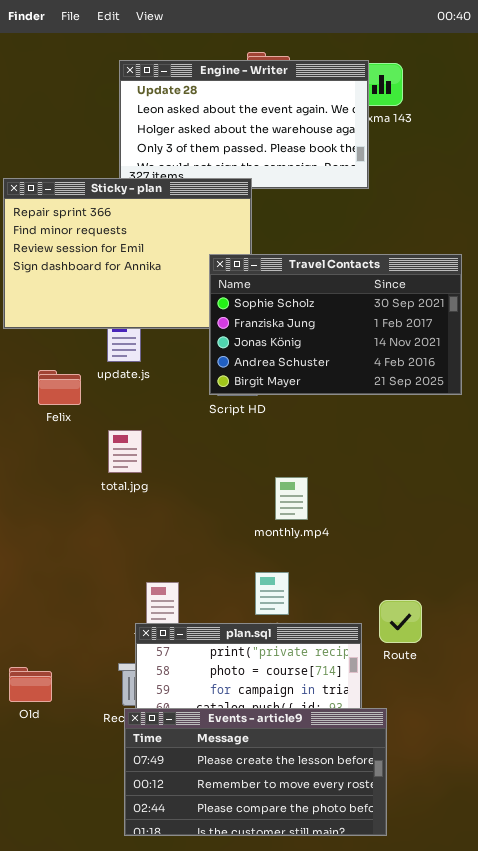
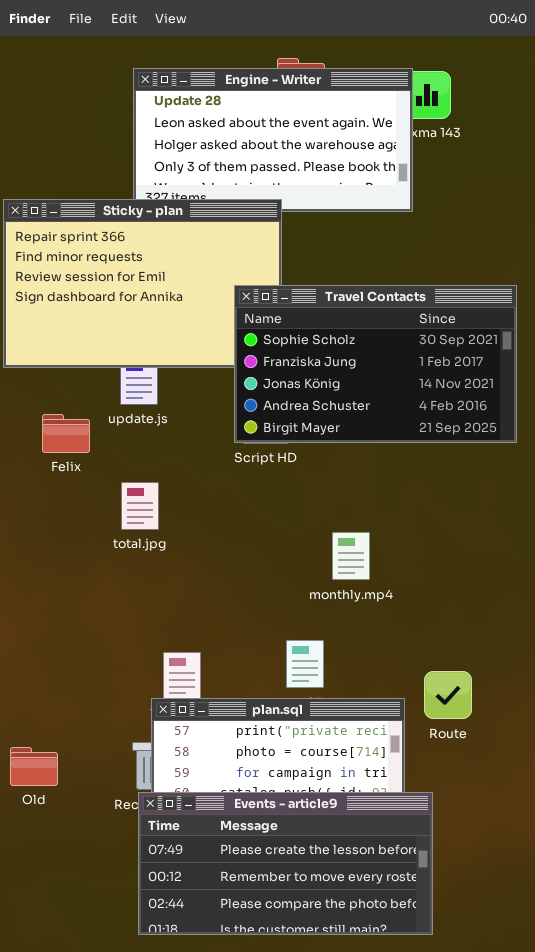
monthly.mp4: [275,477,308,520] -> [332,532,370,580], moved

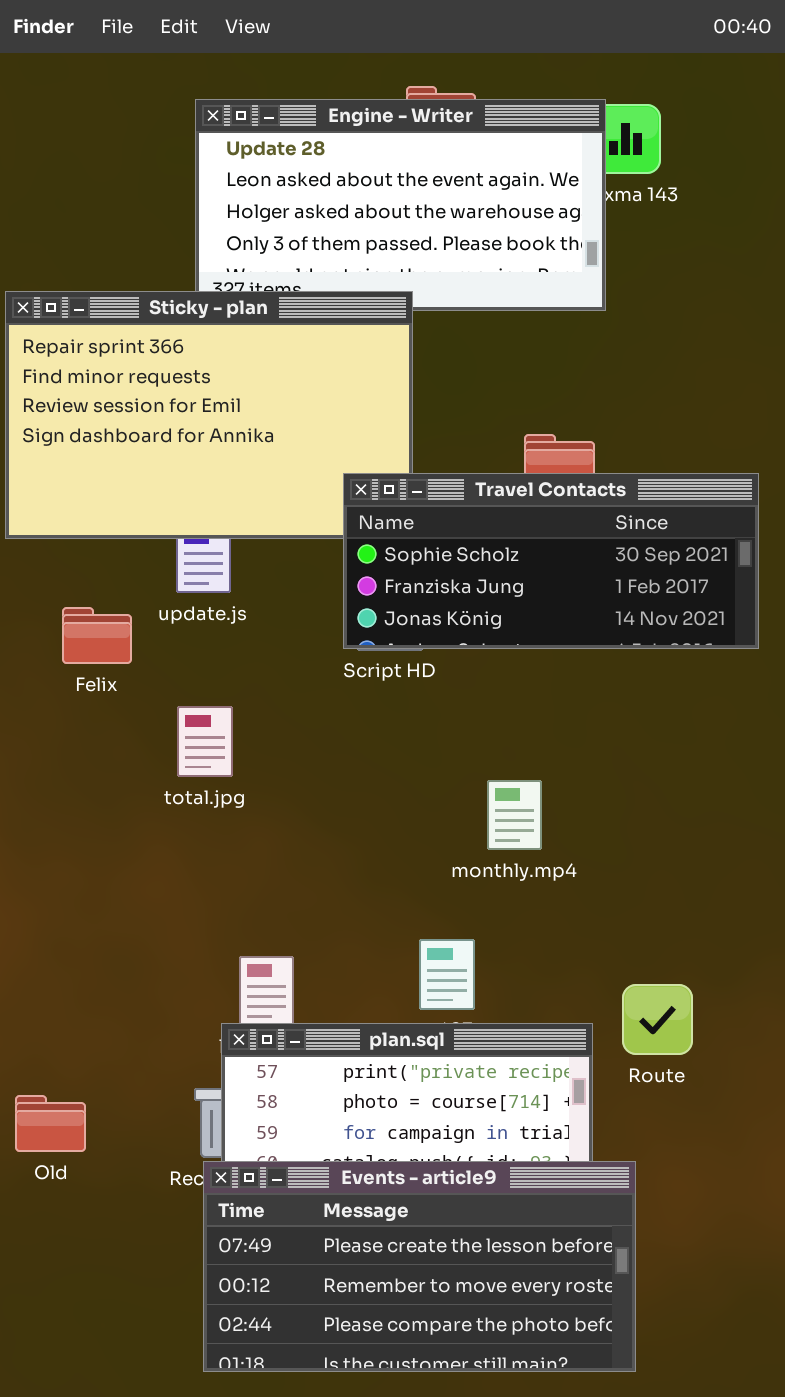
Travel Contacts: [234,285,517,443] -> [343,473,759,649], resized

